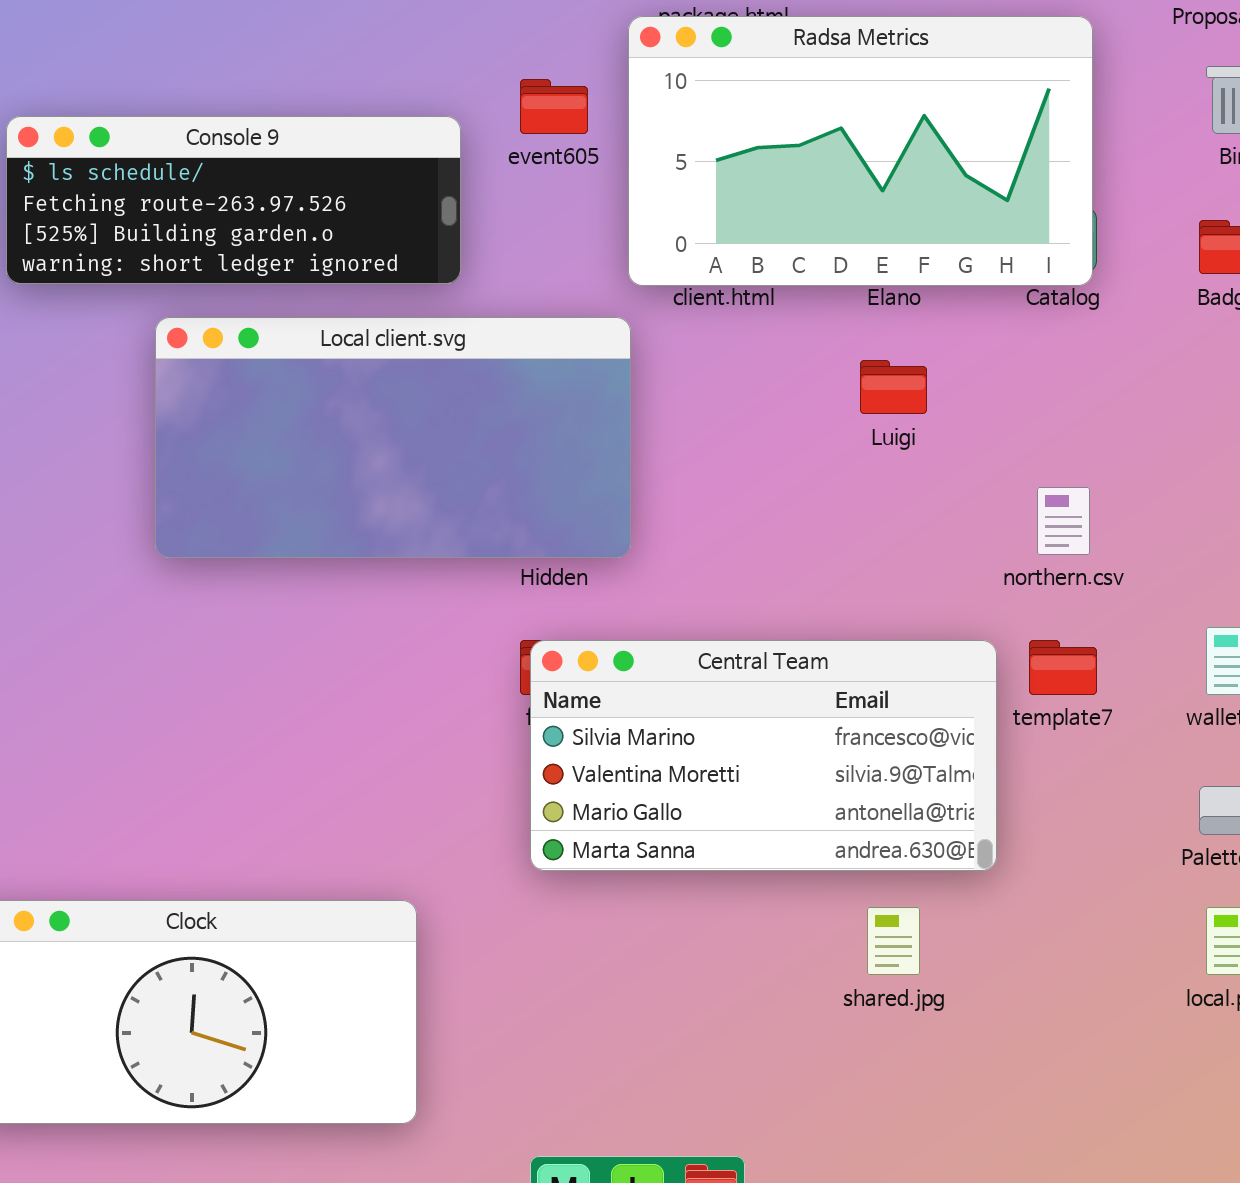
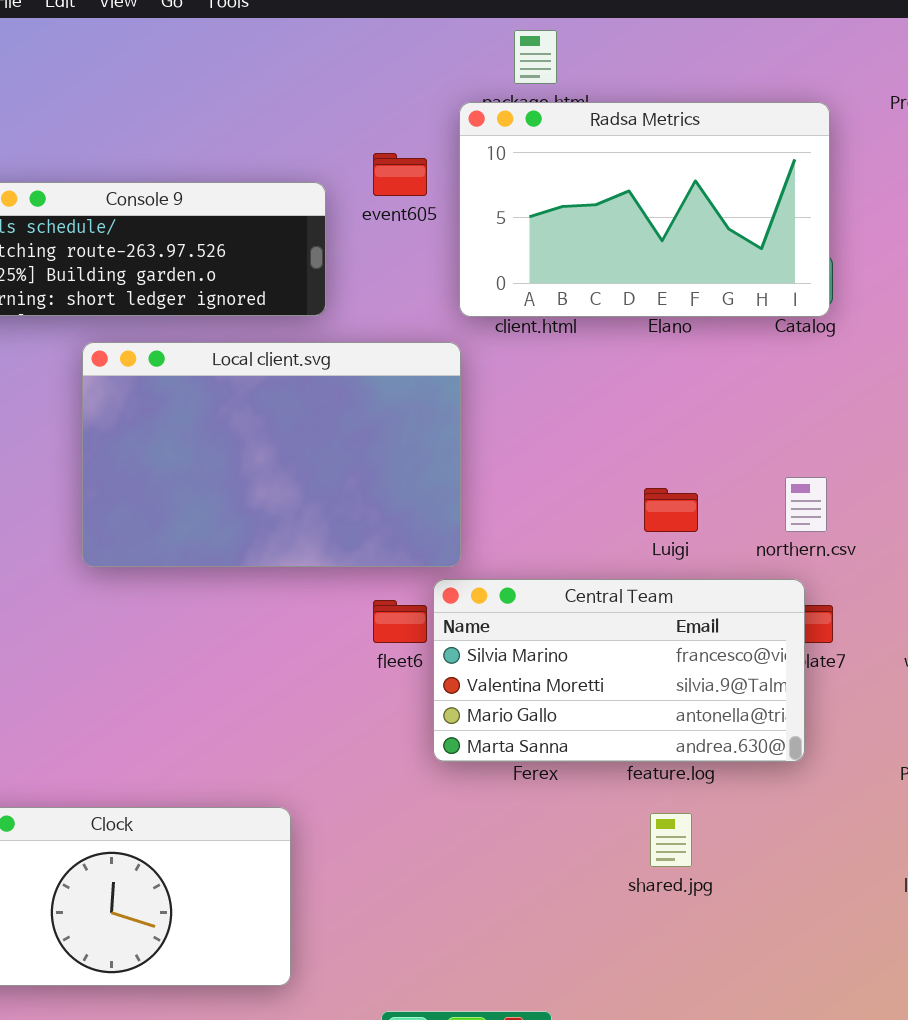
Local client.svg: [155,317,631,558] -> [82,342,461,567], resized
Luigi: [860,360,927,414] -> [644,488,698,532], moved
Central Team: [530,640,997,871] -> [433,579,805,762], moved

